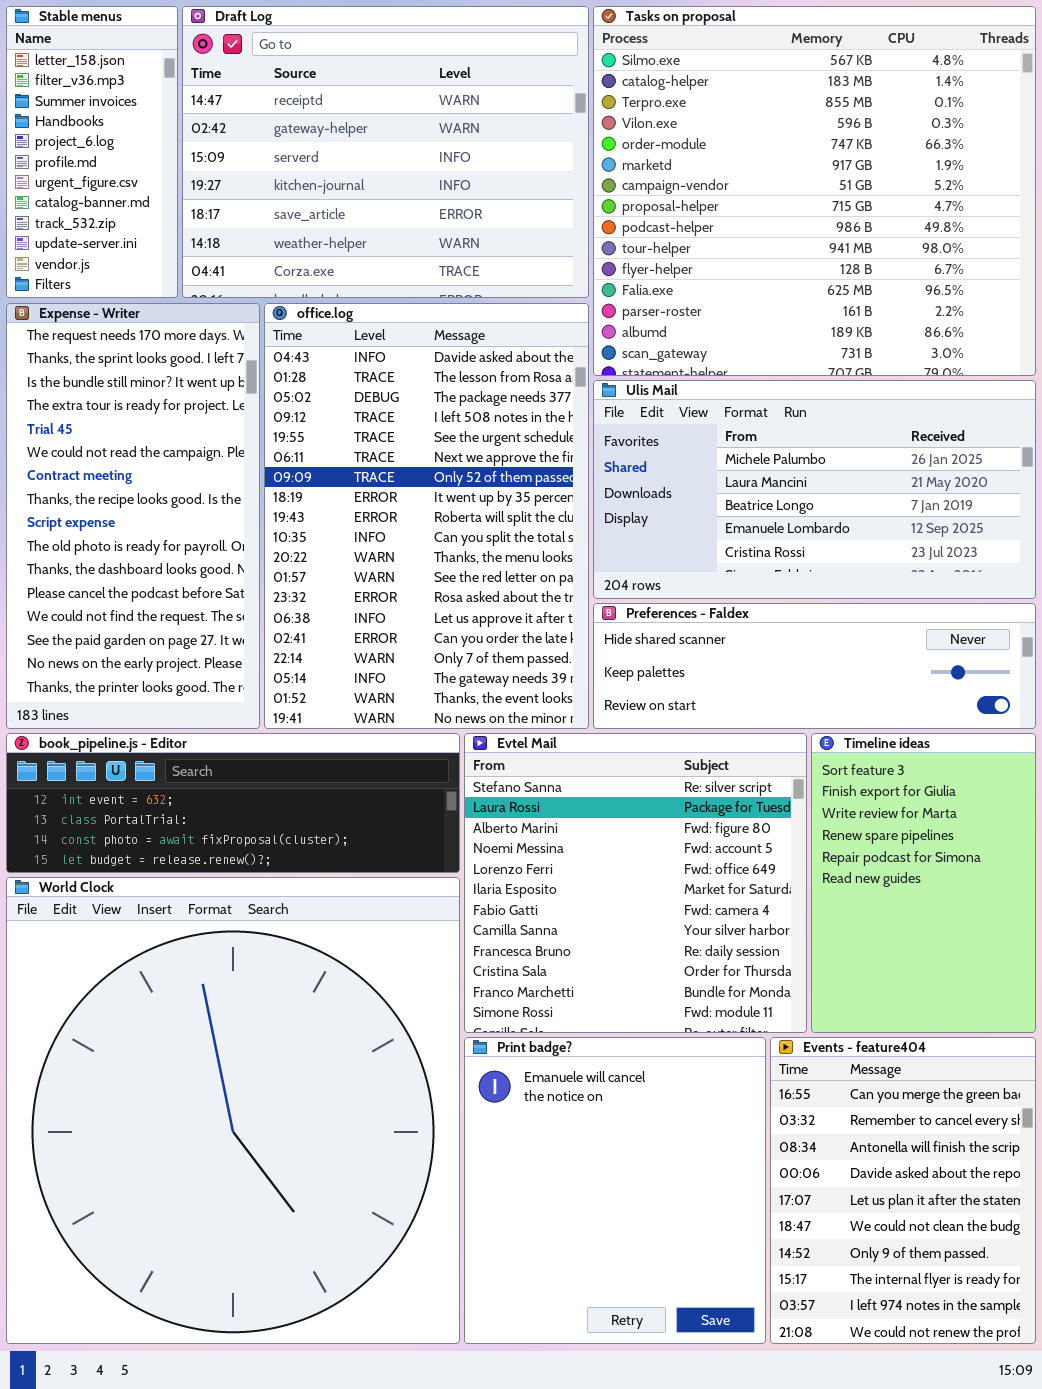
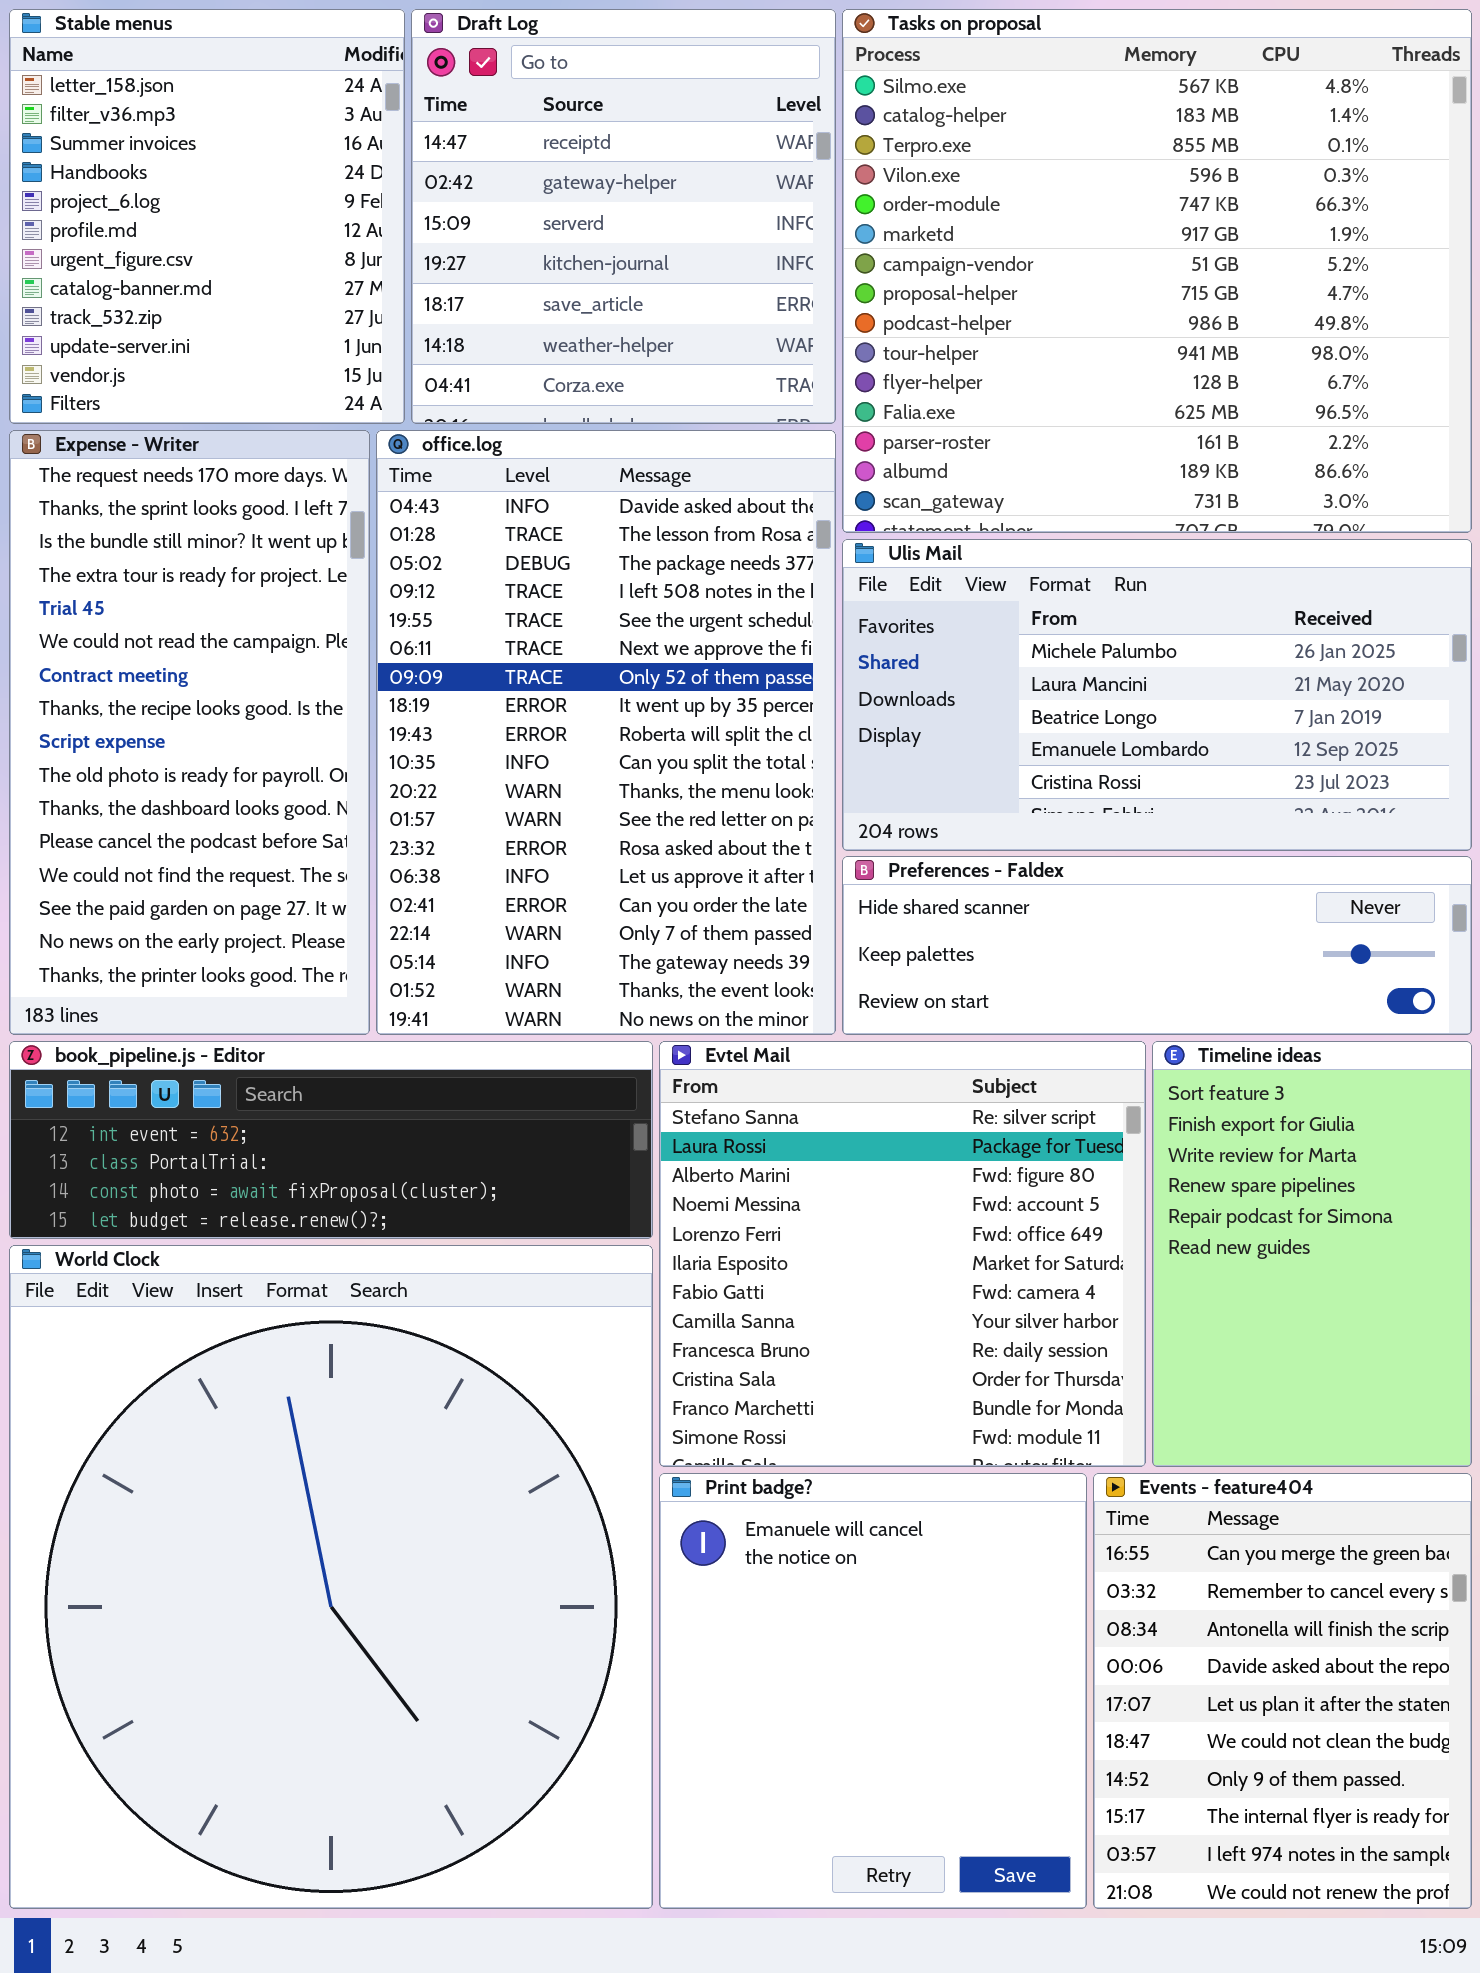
Stable menus: [6,6,178,298] -> [9,9,405,424], resized
Draft Log: [182,6,589,298] -> [411,9,836,424], resized

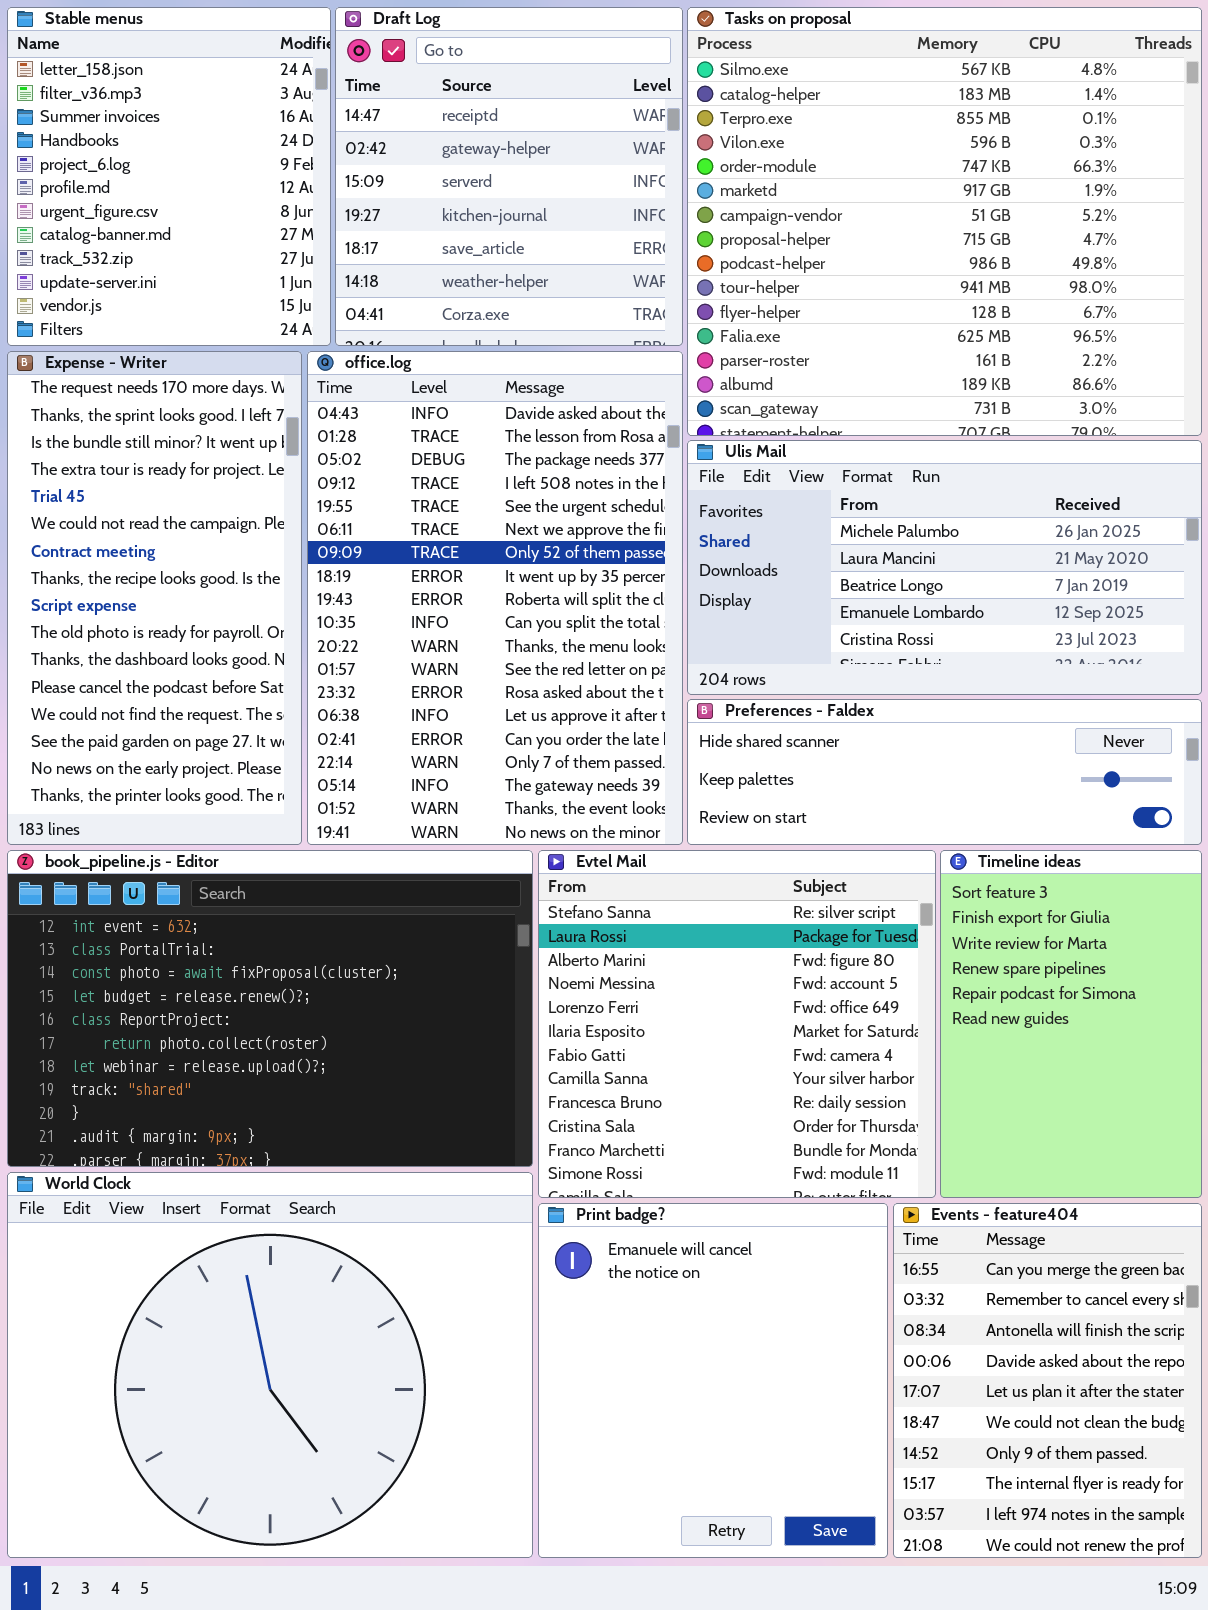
book_pipeline.js - Editor: [9,1041,653,1239] -> [7,850,533,1167], resized
World Clock: [9,1245,653,1909] -> [7,1172,533,1558], resized

